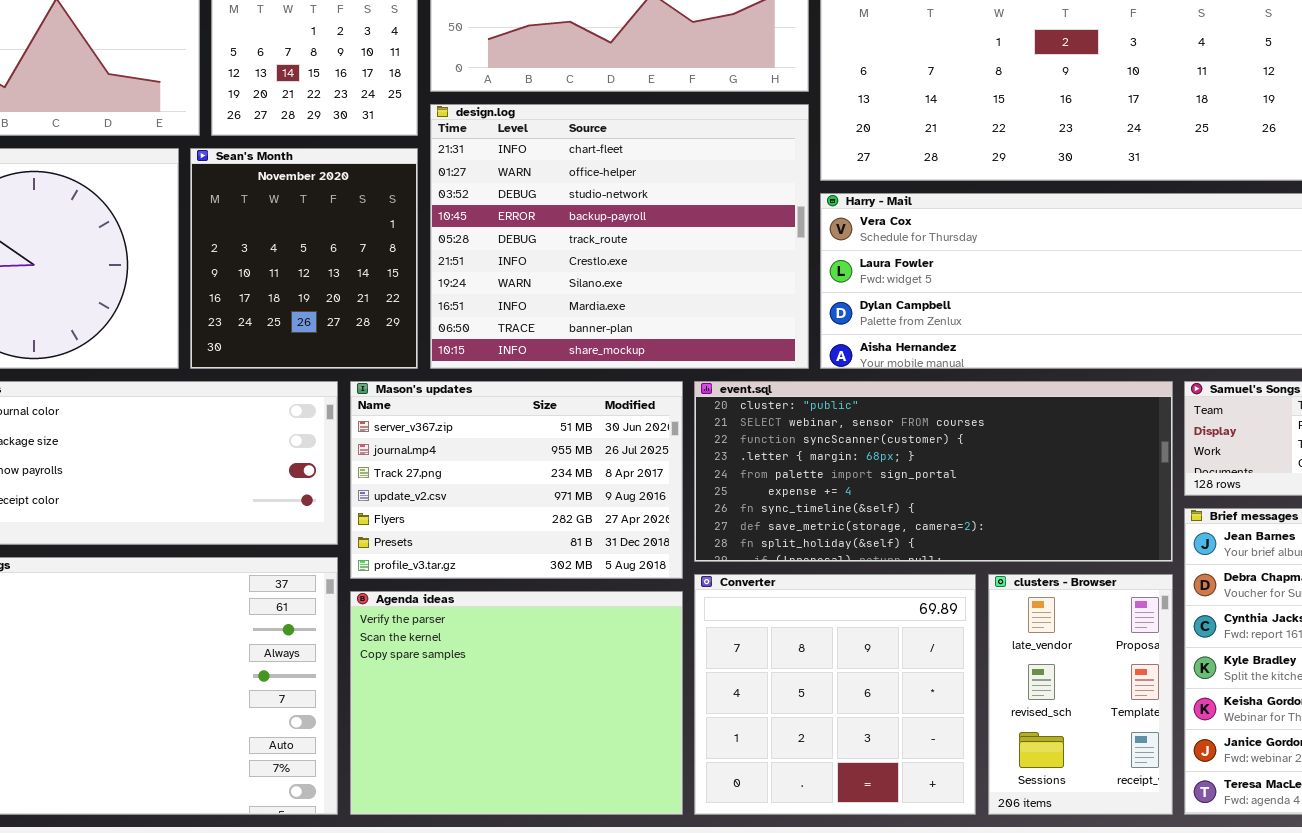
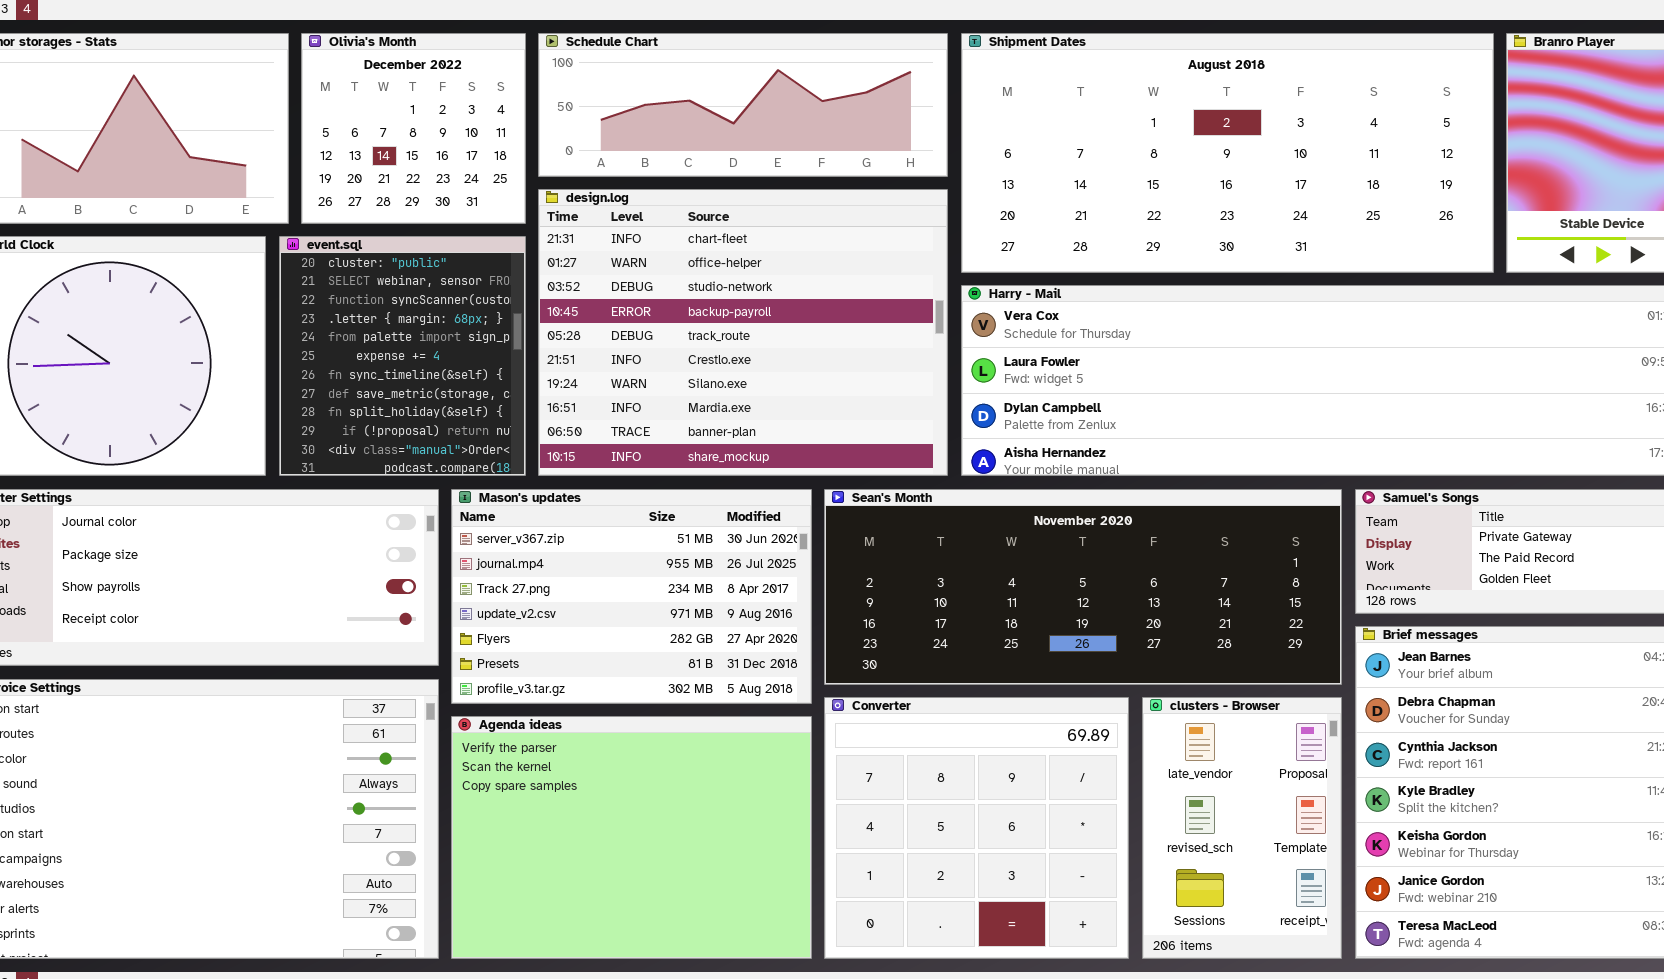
Sean's Month: [190,148,418,369] -> [824,489,1342,685], moved, resized
event.sql: [694,381,1173,562] -> [279,236,526,476], moved, resized

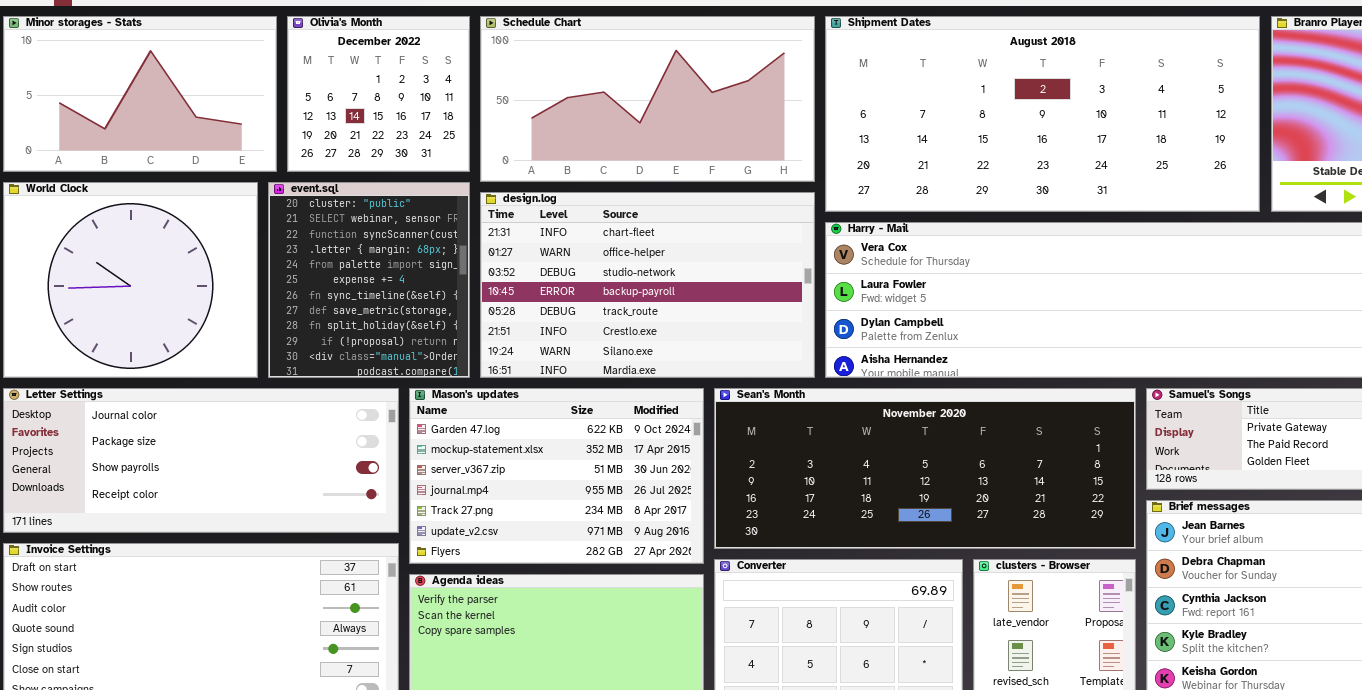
Schedule Chart: [538,33,948,177] -> [480,16,815,182], resized
design.log: [538,189,948,476] -> [480,192,815,378], resized
Mason's updates: [451,489,812,704] -> [409,388,704,564], scrolled up 2 rows

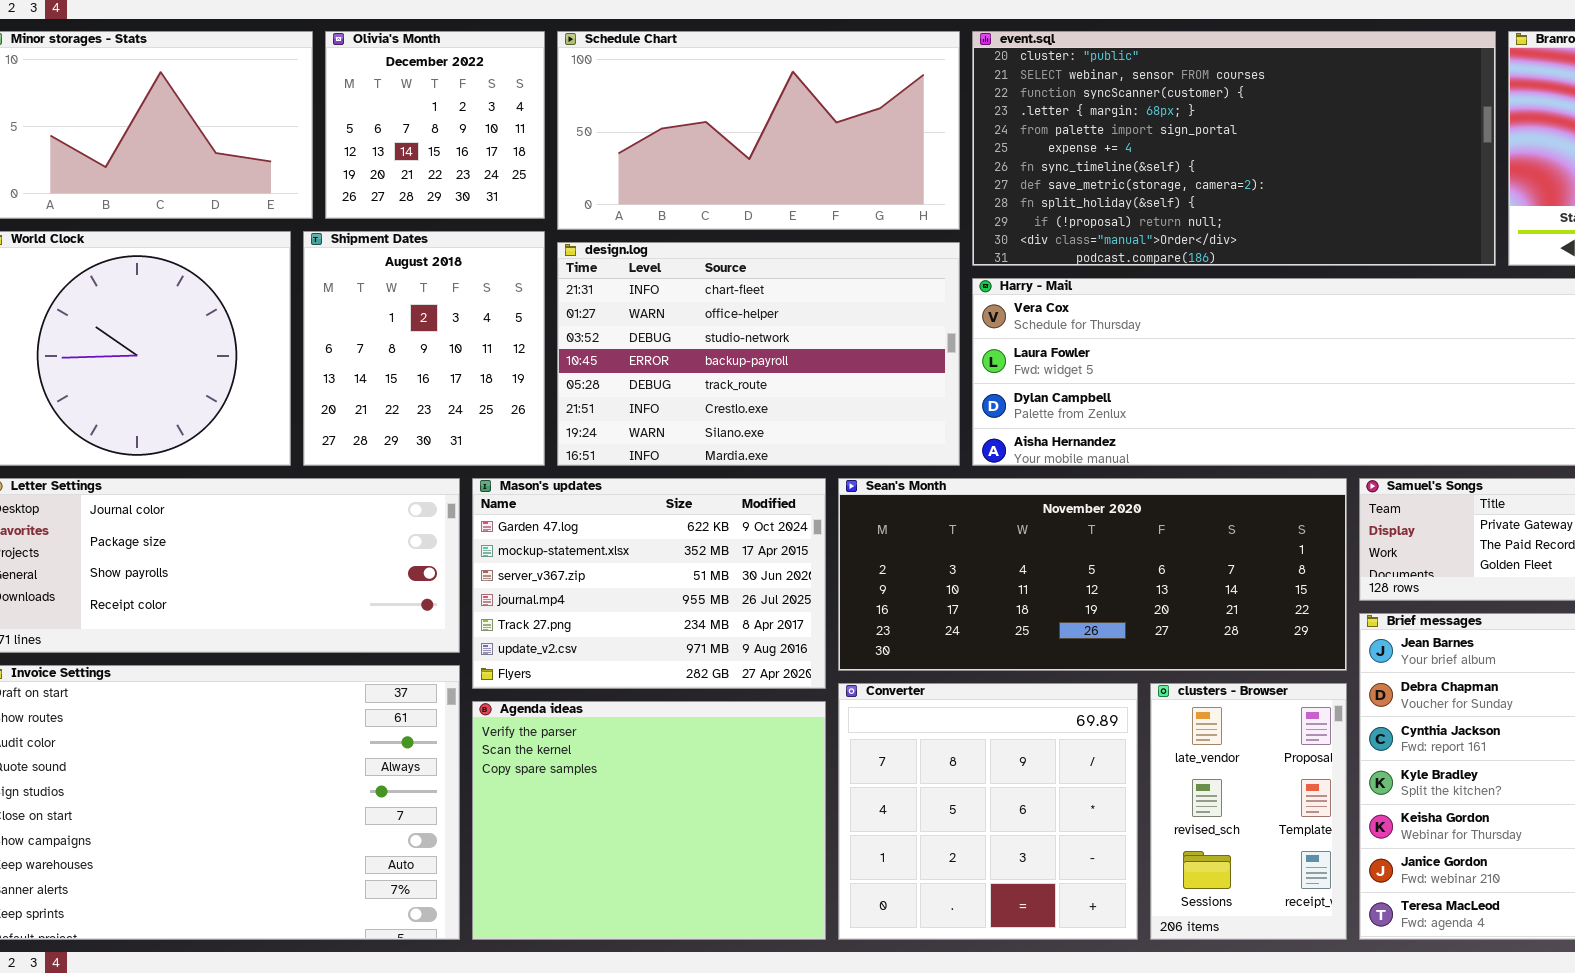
Shipment Dates: [825,16,1260,212] -> [303,231,545,466], moved, resized
event.sql: [268,182,470,378] -> [972,31,1496,266], moved, resized

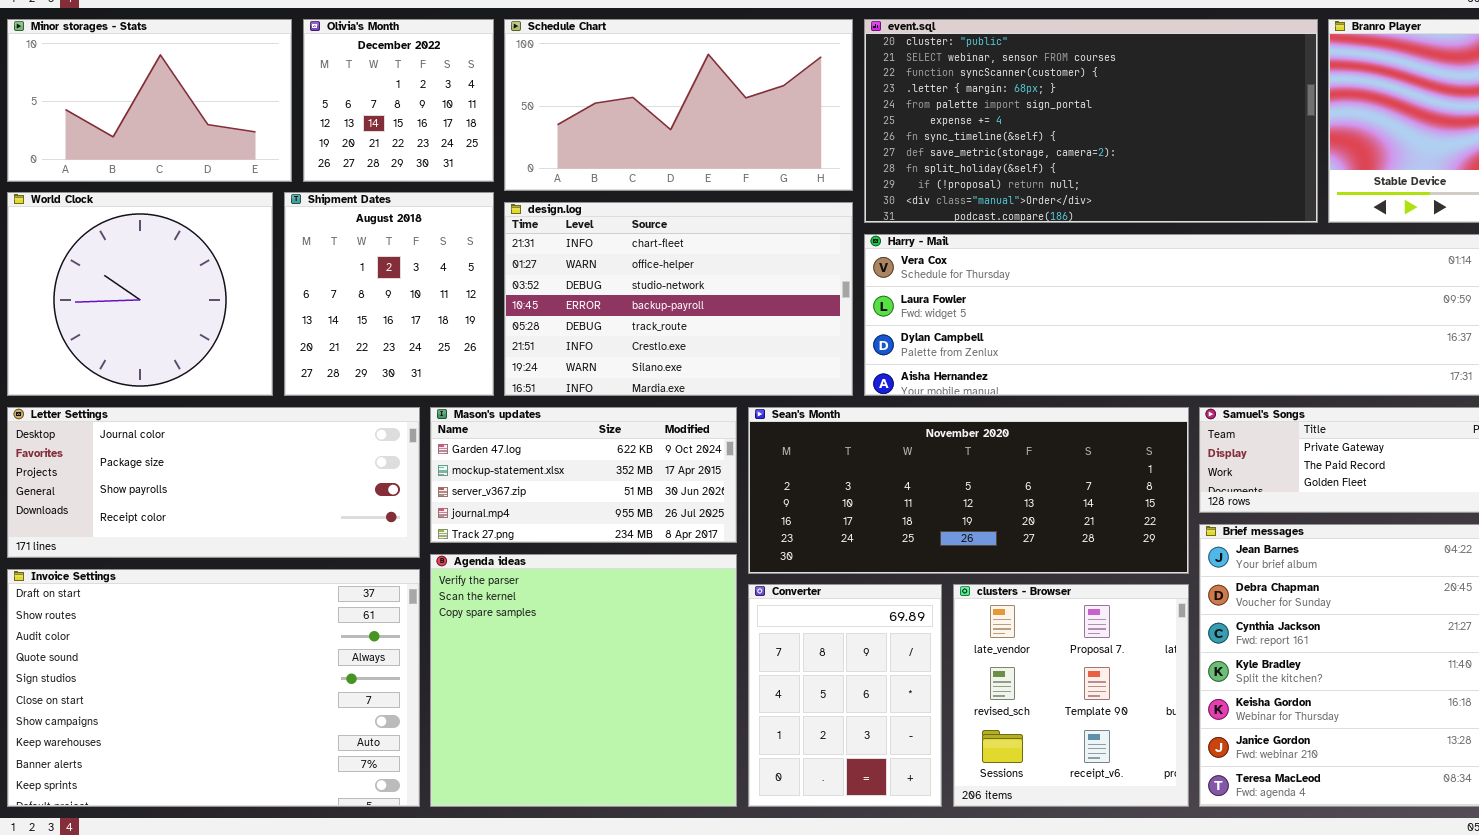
Mason's updates: [472,478,826,689] -> [430,407,737,543], resized
Converter: [838,683,1138,940] -> [748,584,942,807], resized
clusters - Browser: [1150,683,1347,940] -> [953,584,1189,807], resized
Agenda ideas: [472,701,826,940] -> [430,554,737,807], resized

